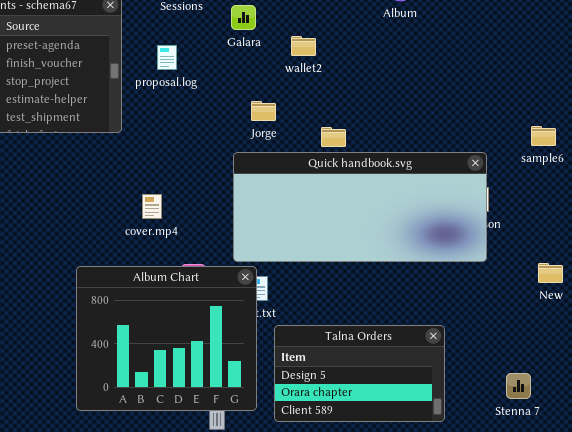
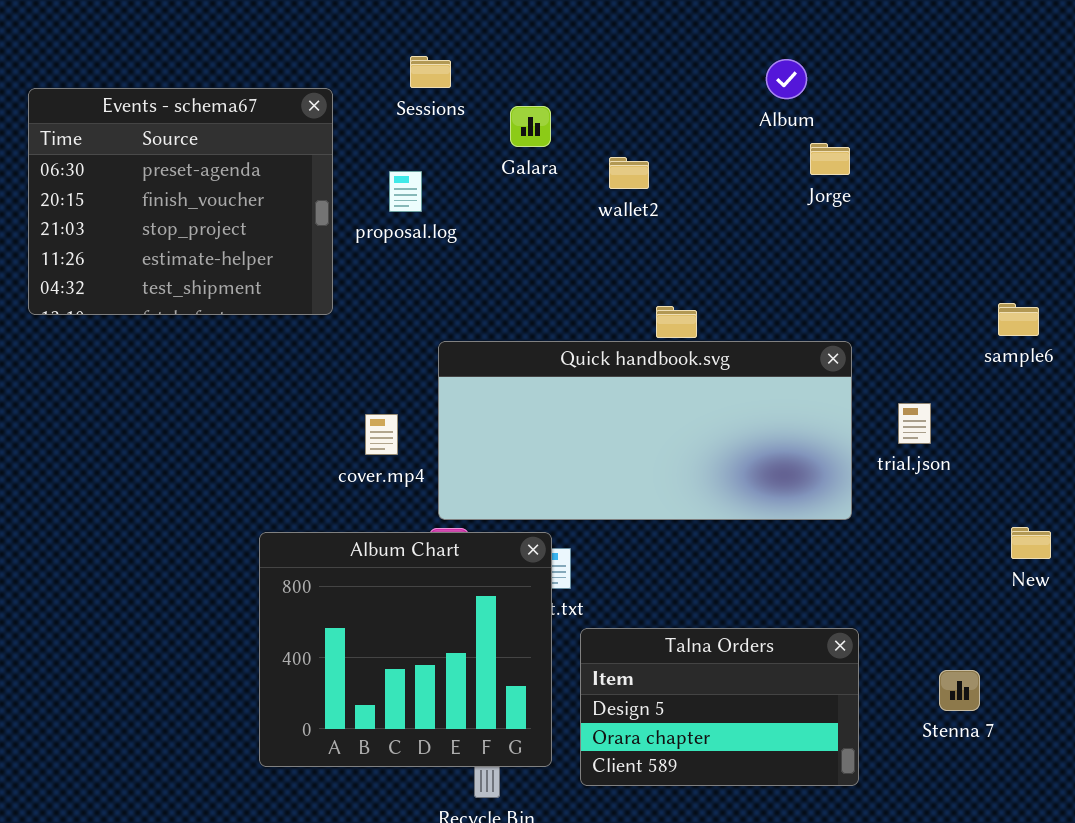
Jorge: [251,101,276,121] -> [810,143,850,175], moved
Quick handbook.svg: [233,152,487,262] -> [438,341,852,520], moved
Stenna 7: [506,373,531,399] -> [939,670,980,711], moved

